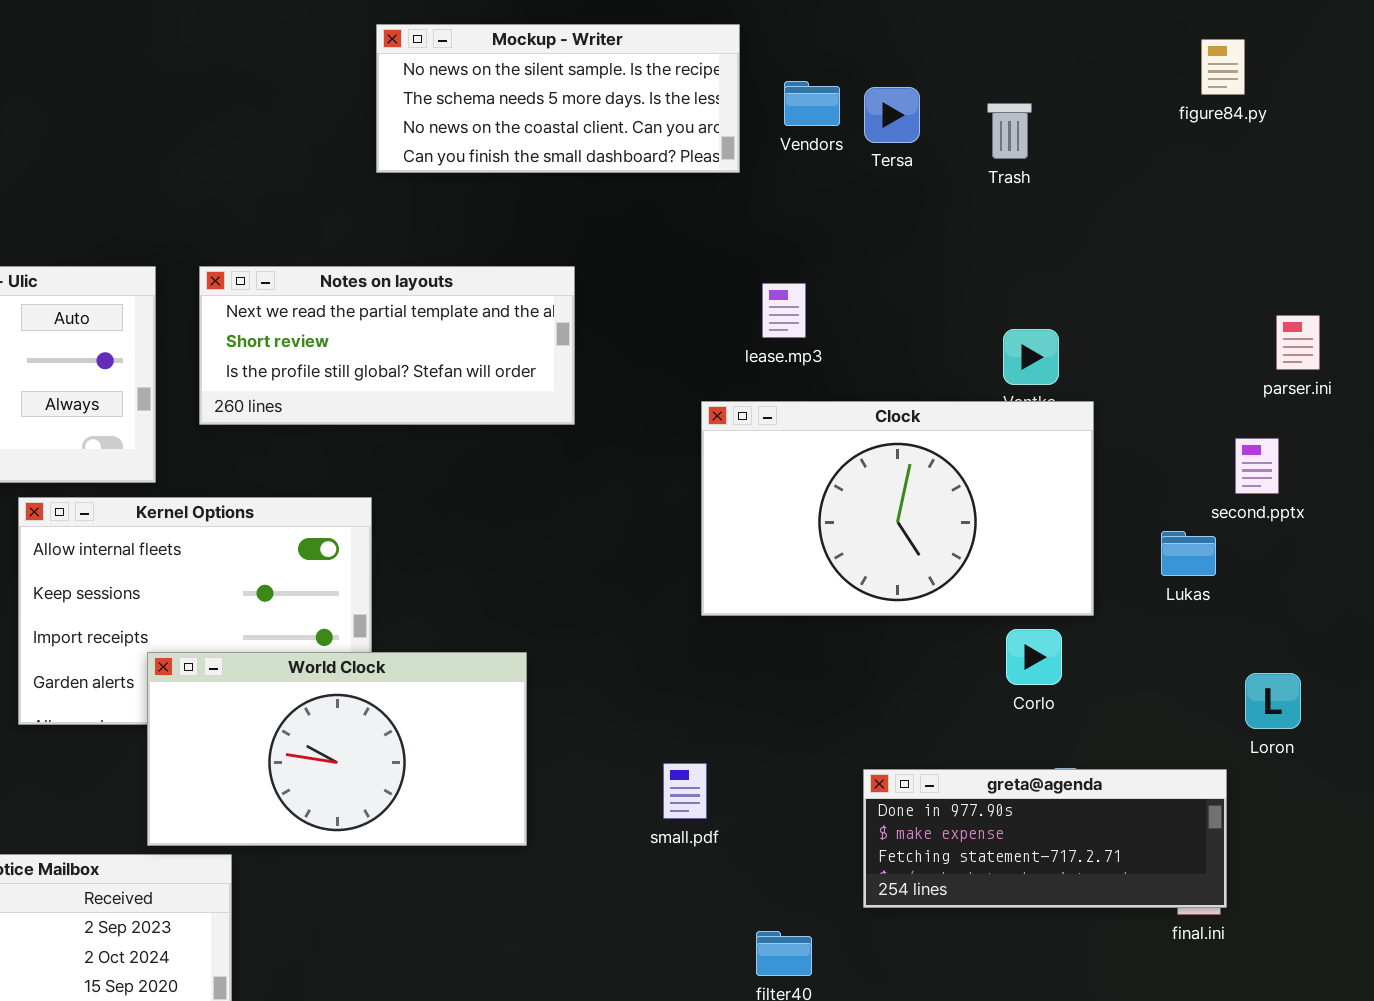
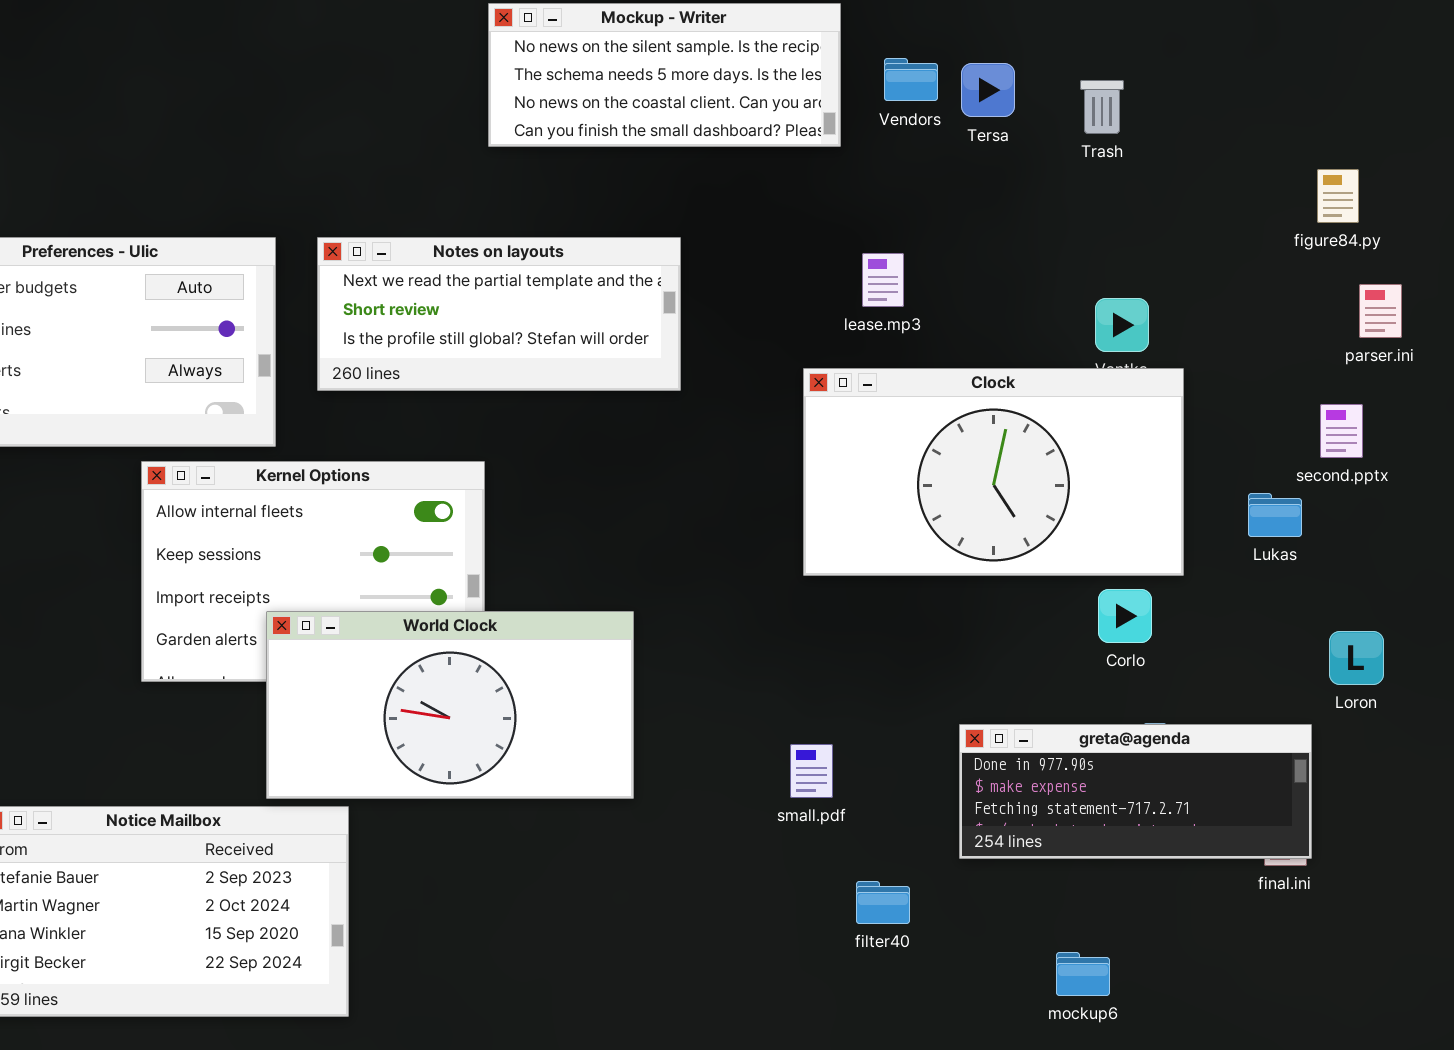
figure84.py: [1201,39,1245,95] -> [1317,169,1359,223], moved
small.pdf: [663,763,707,819] -> [790,744,833,798], moved

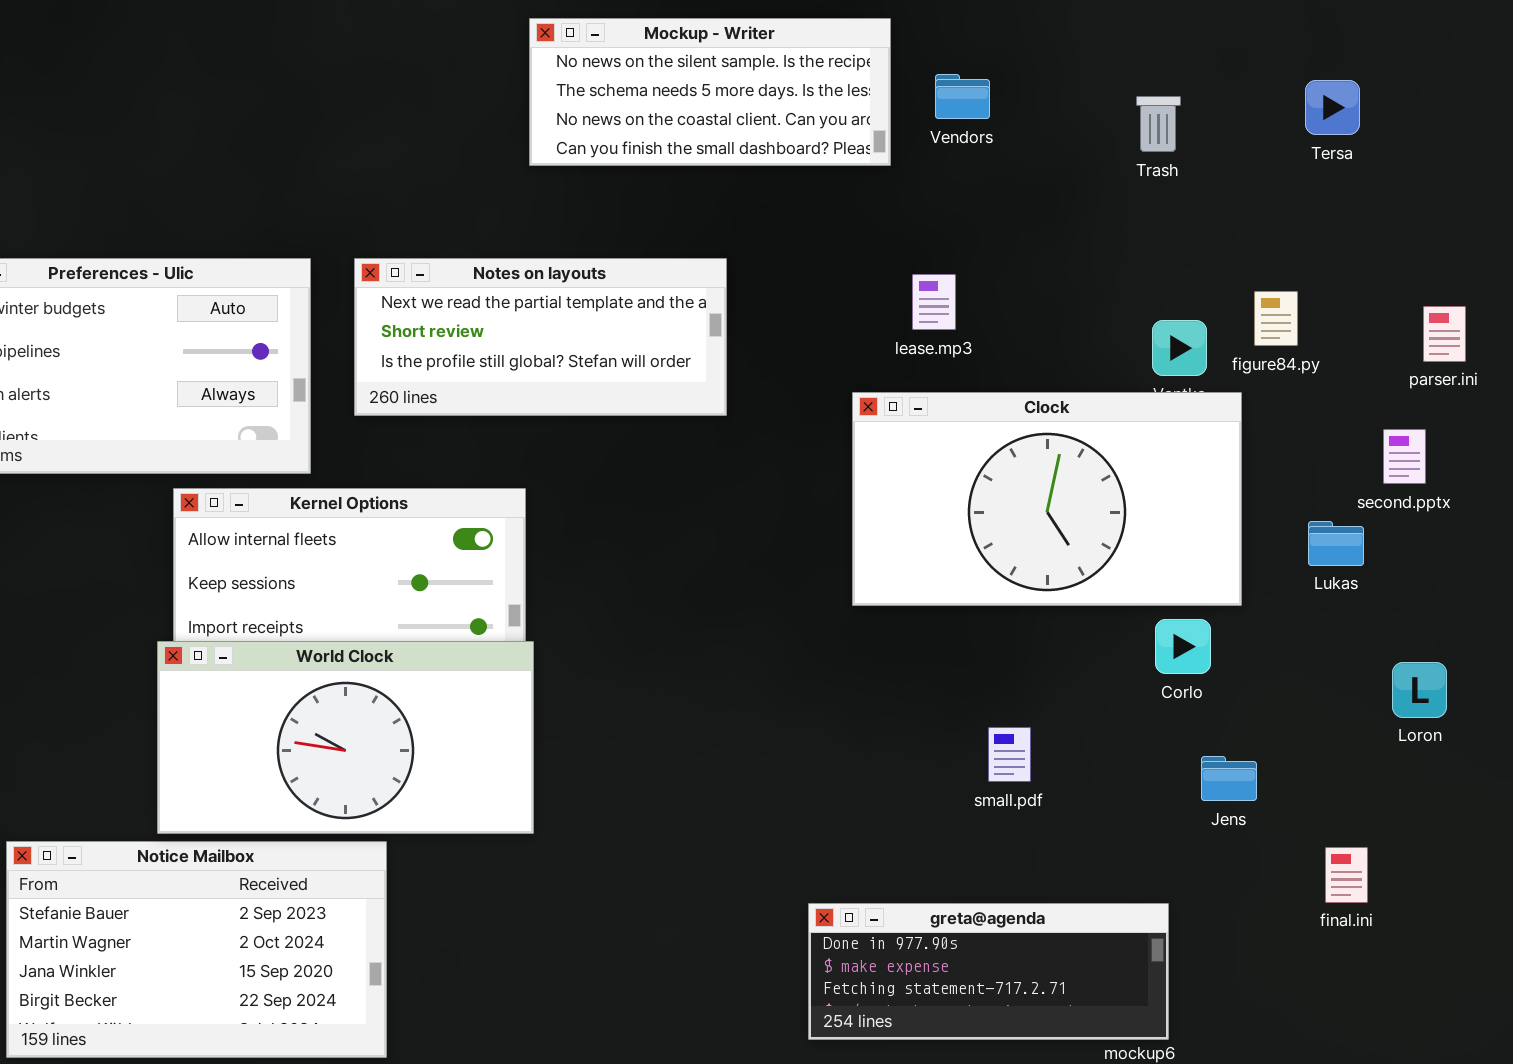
Tersa: [961,63,1015,117] -> [1305,80,1360,135], moved
figure84.py: [1317,169,1359,223] -> [1254,291,1298,346], moved
World Clock: [266,611,634,799] -> [157,641,534,834], moved
greta@agenda: [959,724,1312,859] -> [808,903,1169,1040], moved
small.pdf: [790,744,833,798] -> [988,727,1031,782], moved

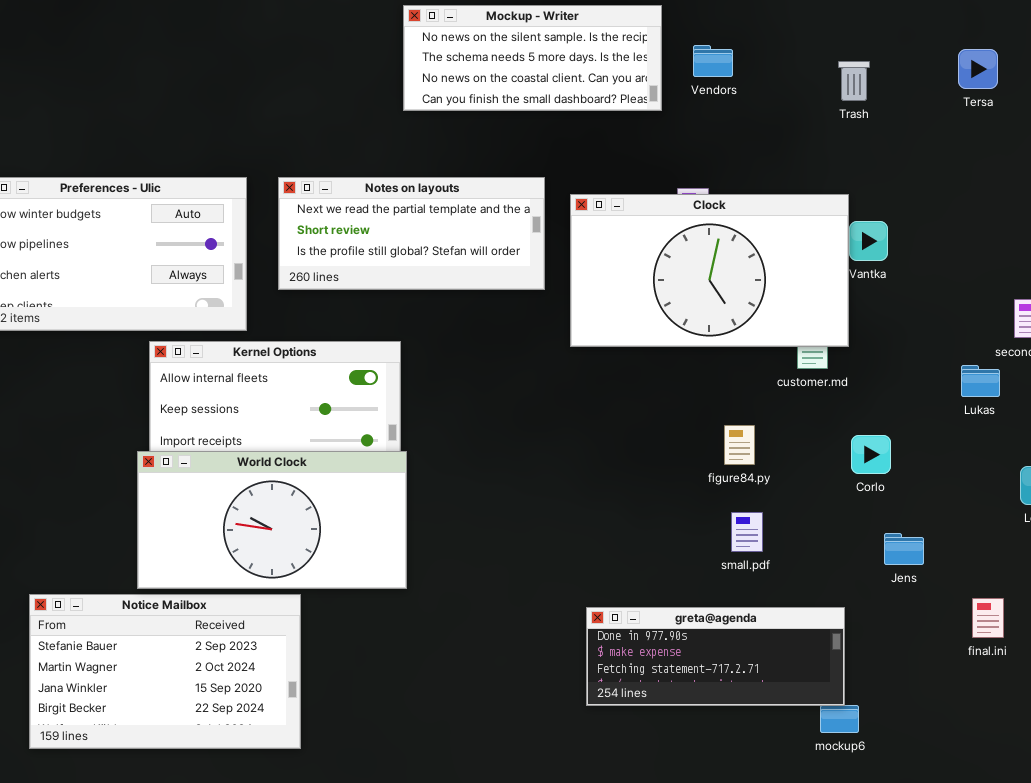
figure84.py: [1254,291,1298,346] -> [724,425,755,465], moved
Clock: [852,392,1242,606] -> [570,194,849,347], moved
greta@agenda: [808,903,1169,1040] -> [586,607,845,706], moved

